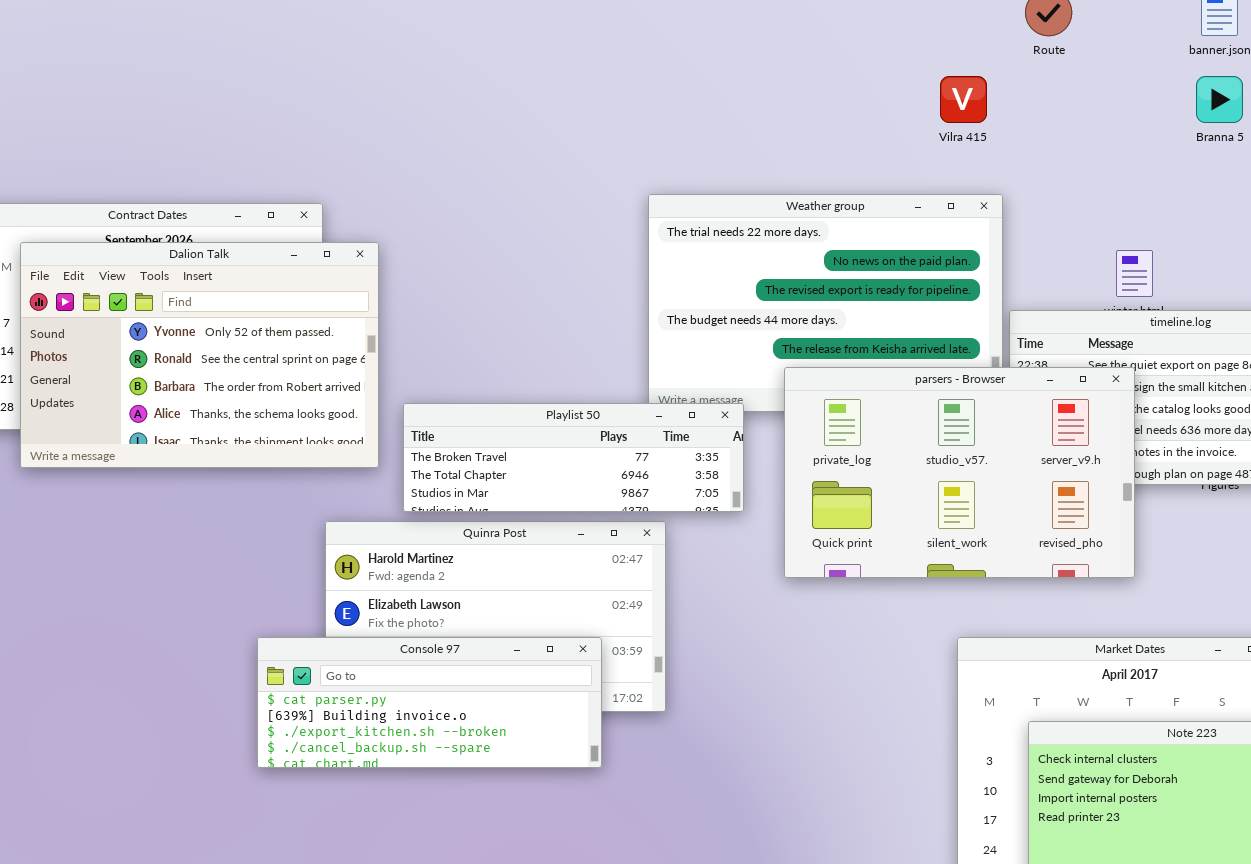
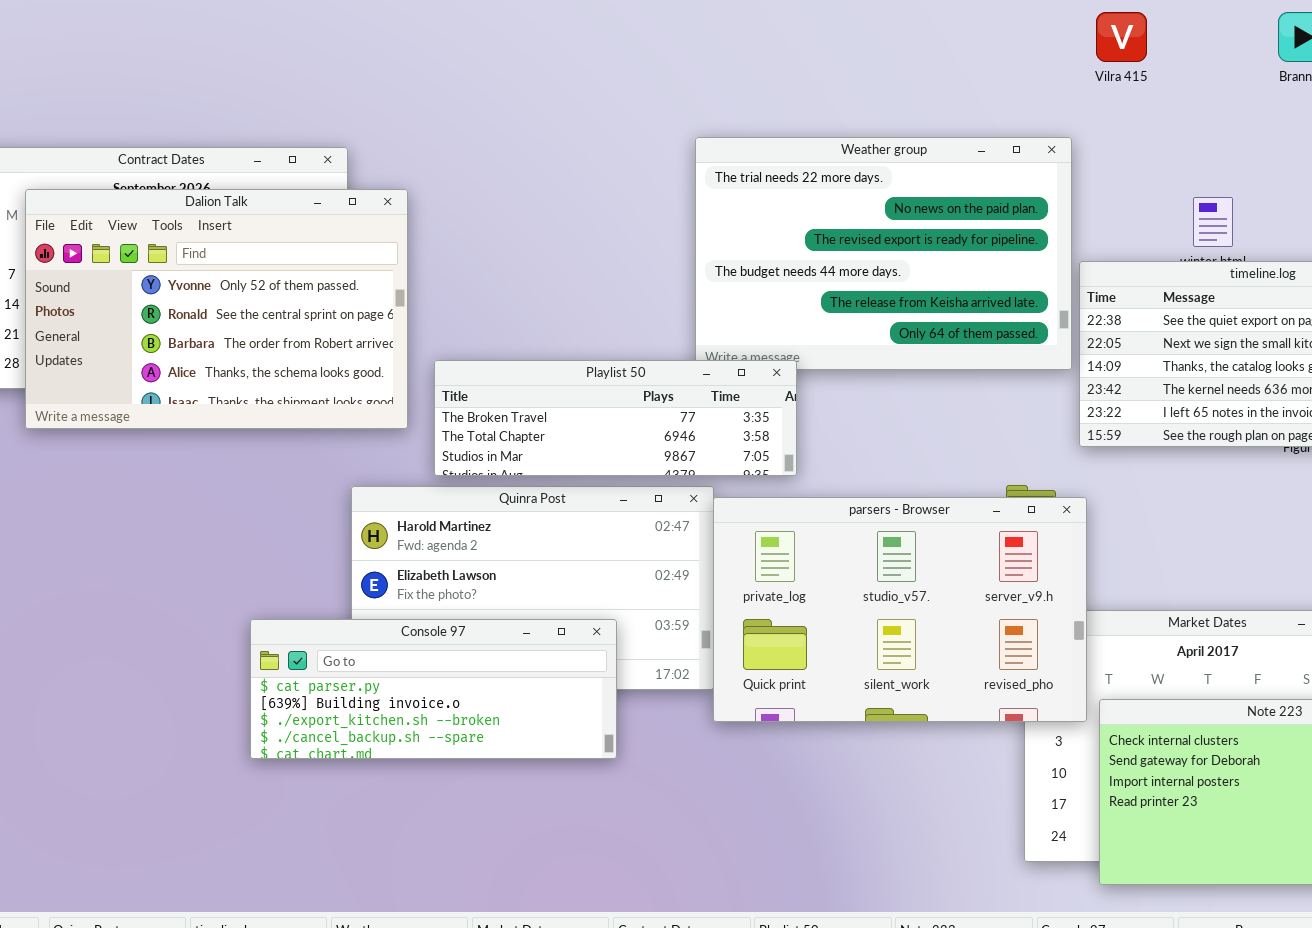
Vilra 415: [940,76,987,123] -> [1096,12,1147,62], moved
parsers - Browser: [784,367,1135,578] -> [713,497,1087,722], moved
Console 97: [257,637,602,768] -> [250,619,617,759], moved

